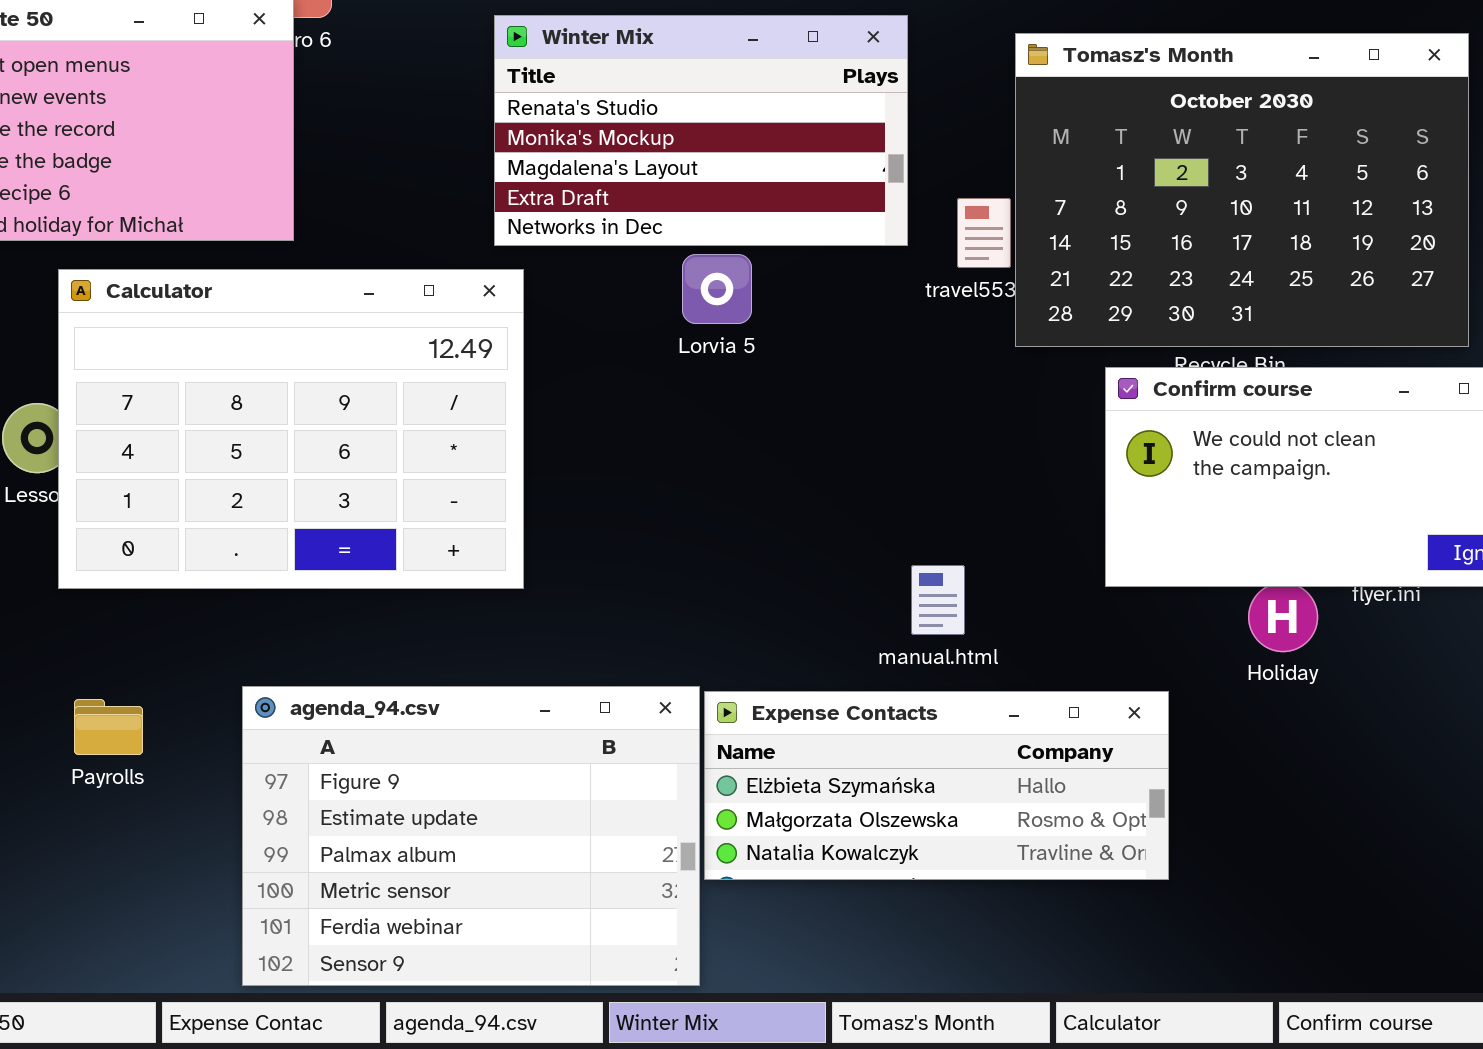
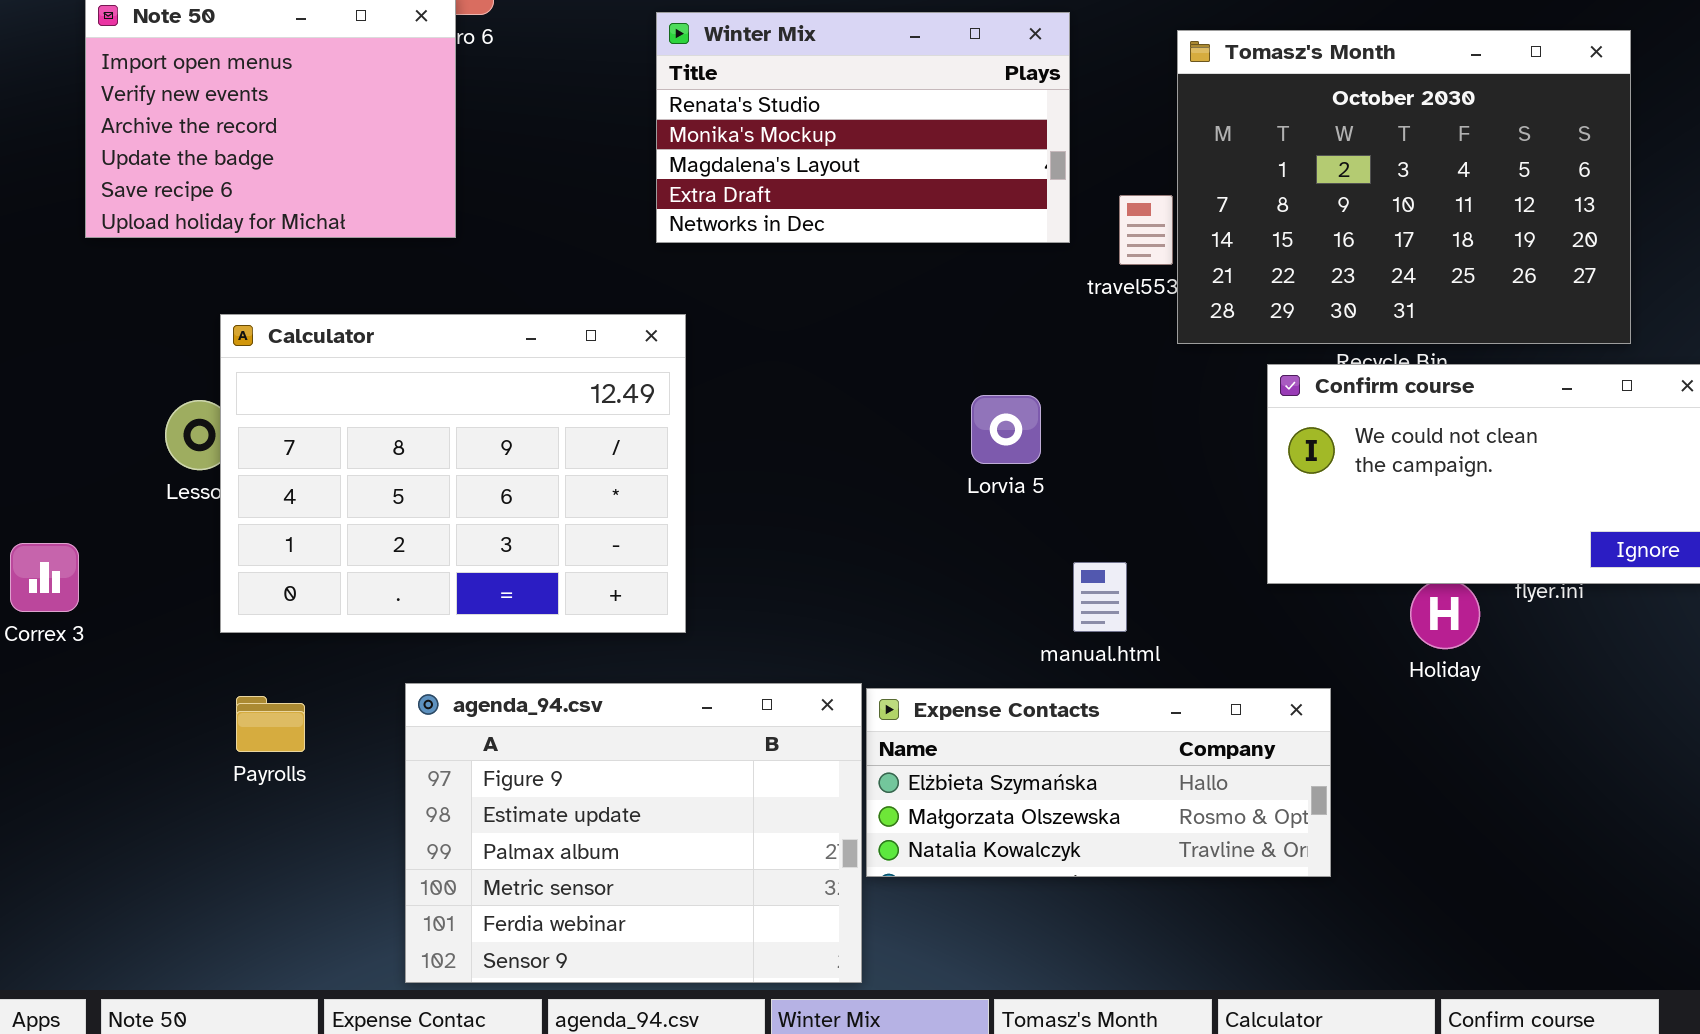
Lorvia 5: [682,254,752,324] -> [971,395,1041,464], moved
Calculator: [58,269,524,589] -> [220,314,686,633], moved

